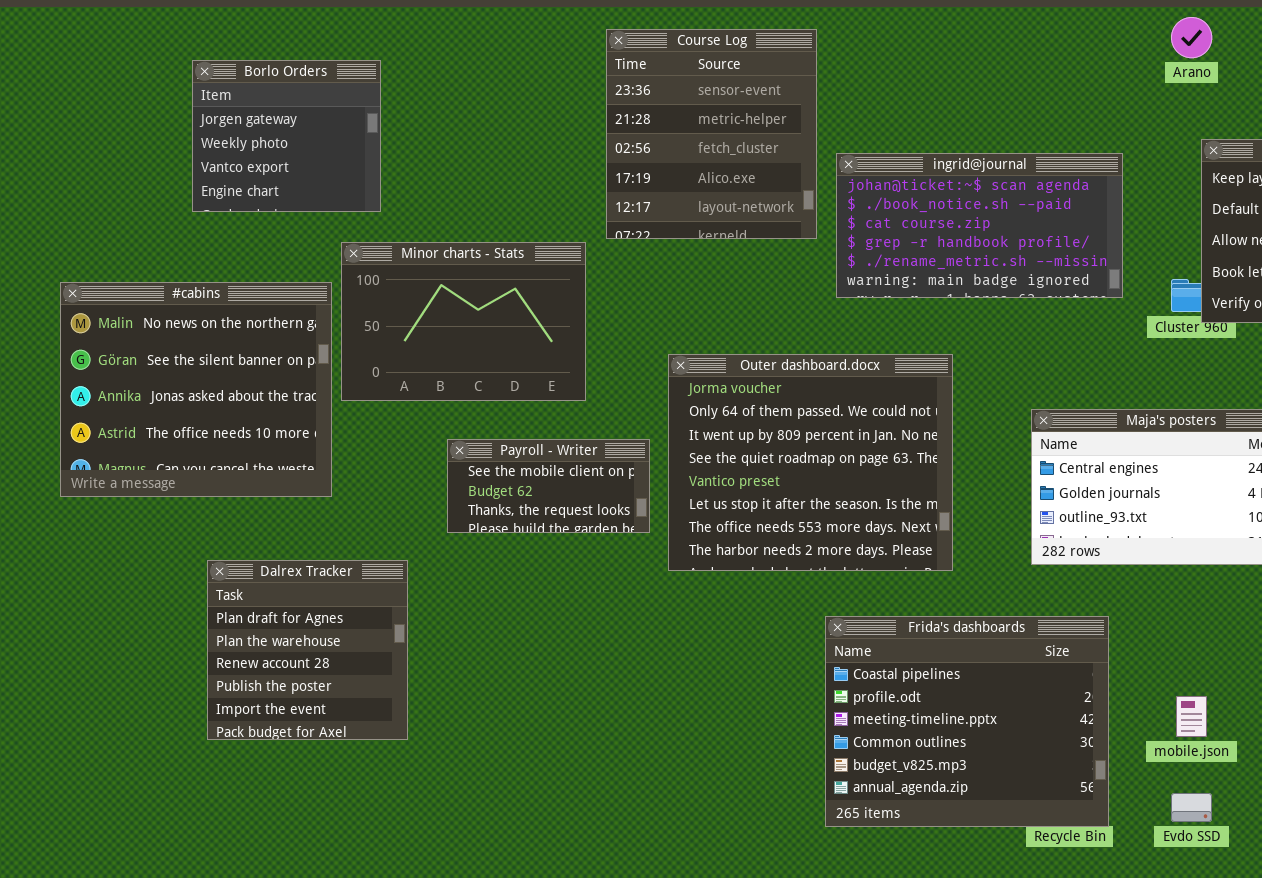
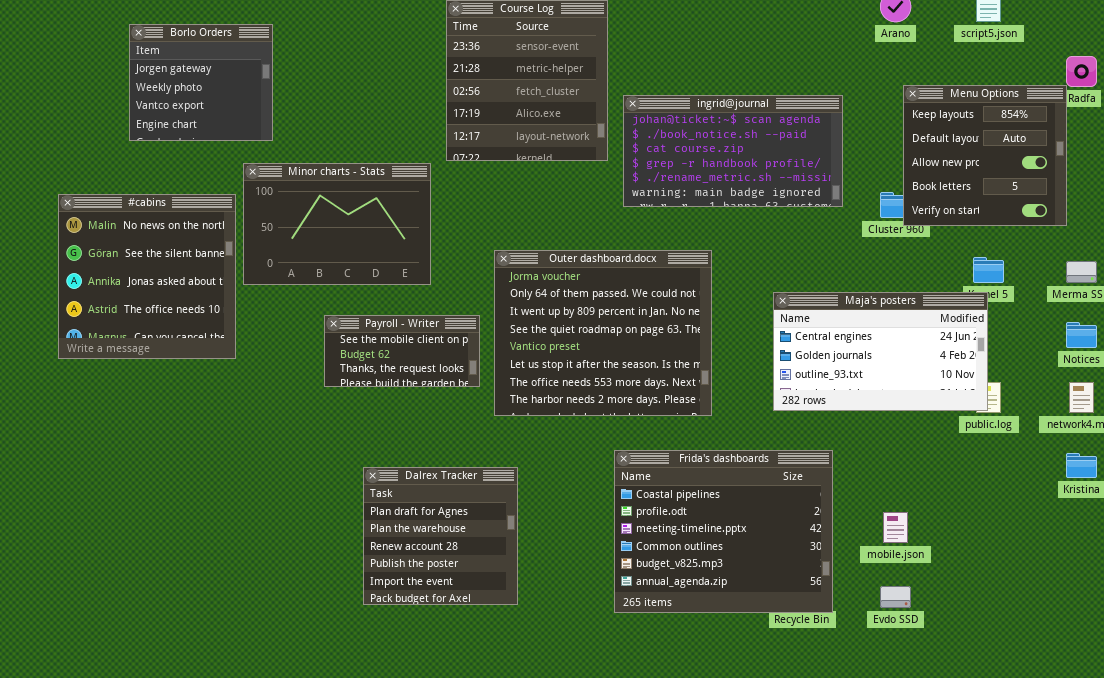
#cabins: [60,282,332,497] -> [58,194,236,359], resized
Dalrex Tracker: [207,560,408,740] -> [363,467,518,605], moved

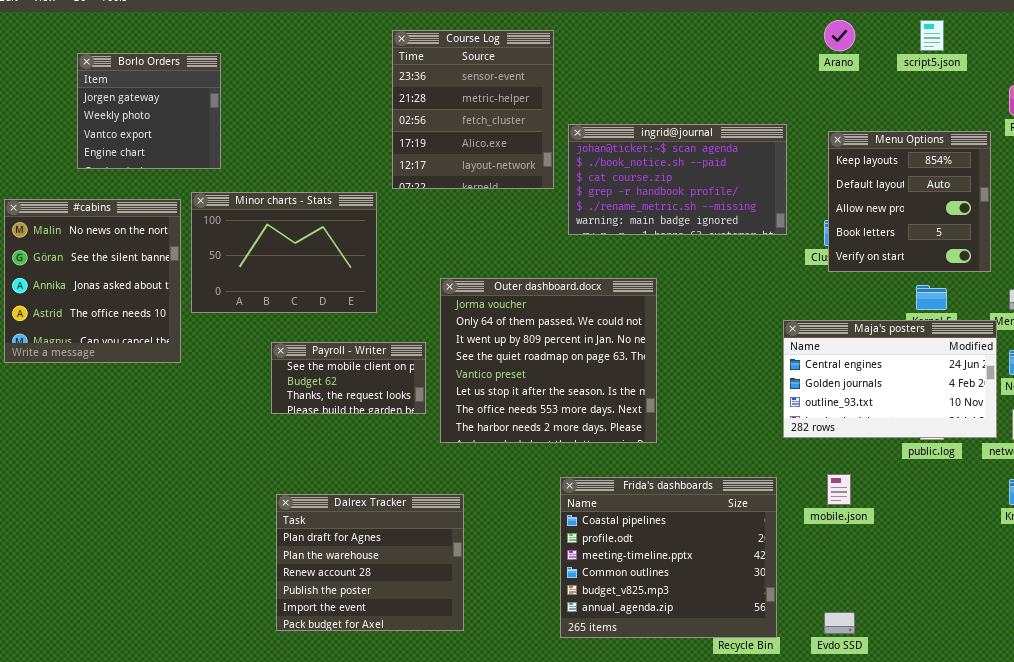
Menu Options: [903,85,1067,226] -> [828,131,991,272], moved
#cabins: [58,194,236,359] -> [4,199,181,363], moved
Maja's posters: [773,292,988,411] -> [783,320,997,438], moved
Dalrex Tracker: [363,467,518,605] -> [276,494,464,631], resized
mobile.json: [883,512,908,543] -> [827,474,851,505], moved

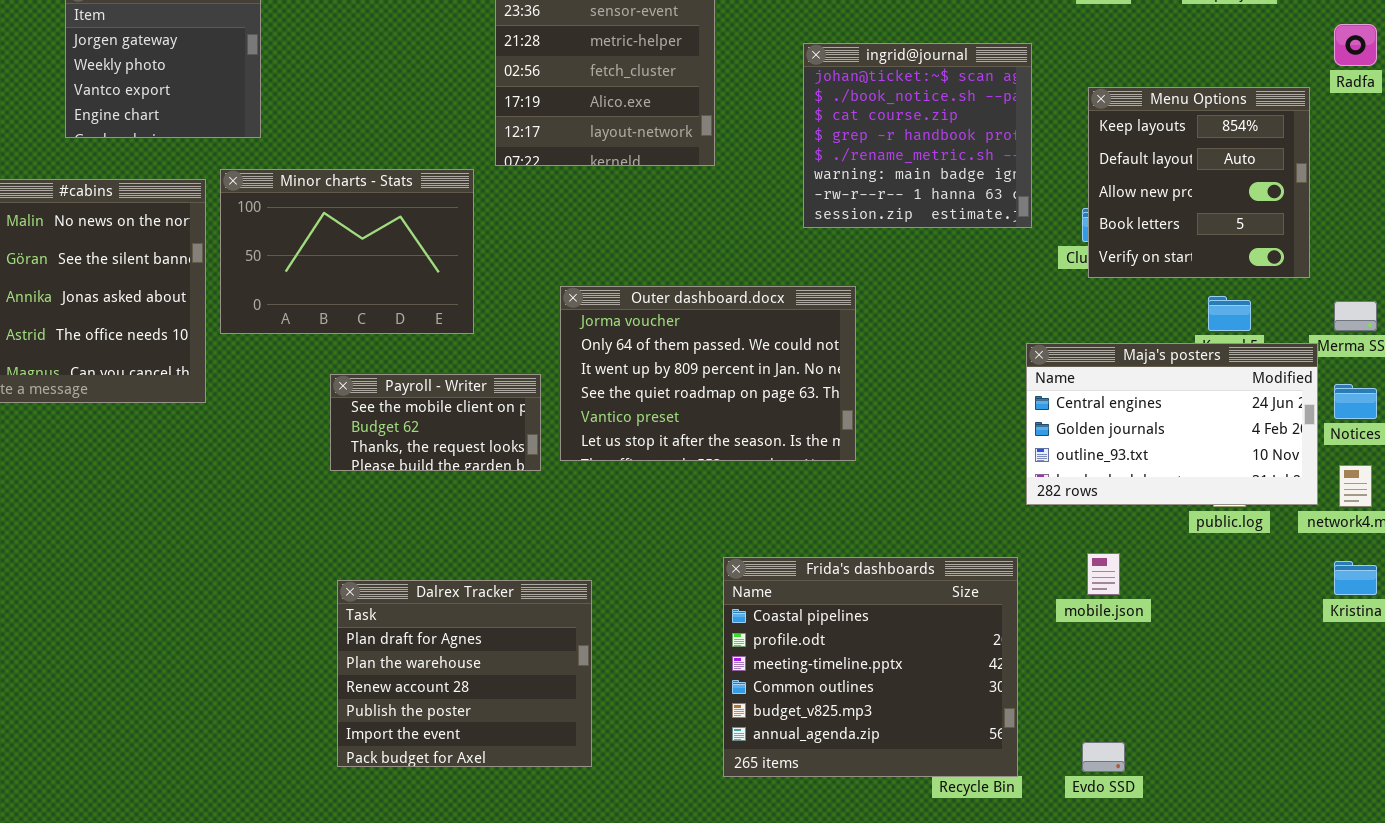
ingrid@journal: [568,124,787,235] -> [803,43,1032,228], resized
Outer dashboard.docx: [440,278,657,443] -> [560,286,856,461], resized

